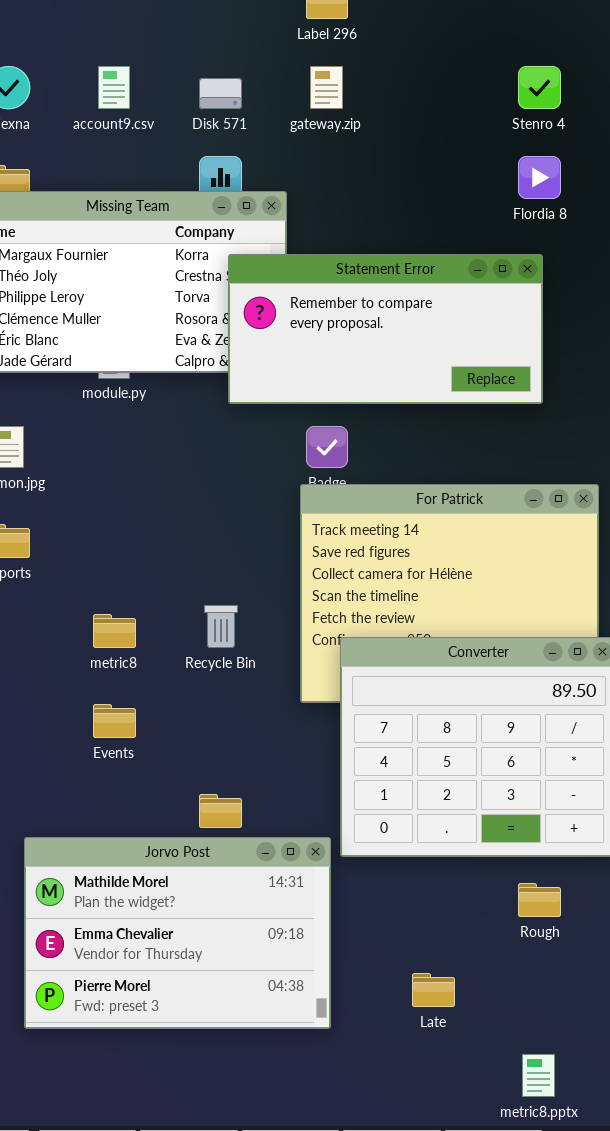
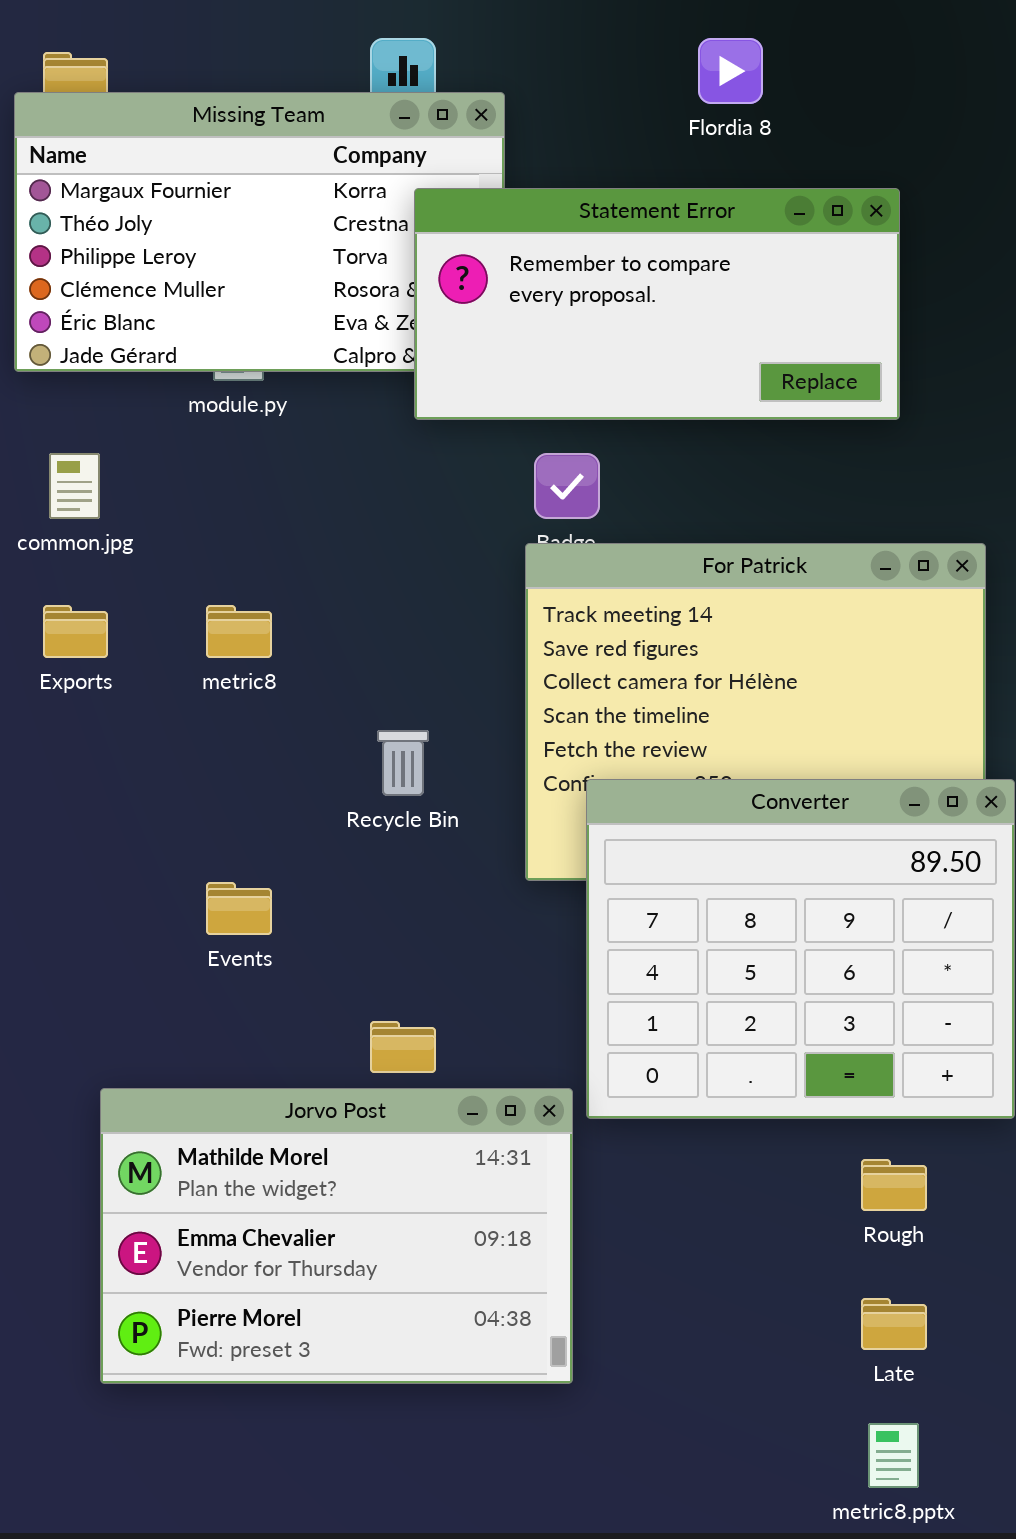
Flordia 8: [518,156,561,199] -> [698,38,763,104], moved
metric8: [93,614,136,648] -> [206,605,272,658], moved
Late: [412,973,455,1007] -> [861,1298,927,1350], moved

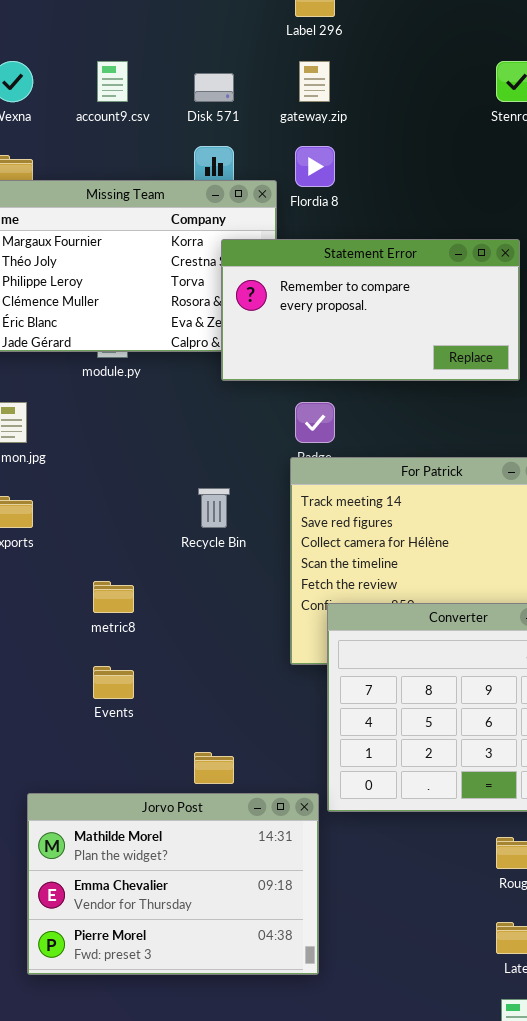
Flordia 8: [698,38,763,104] -> [295,146,335,187], moved
metric8: [206,605,272,658] -> [93,581,134,613], moved
Recycle Bin: [377,730,429,796] -> [198,488,230,528], moved

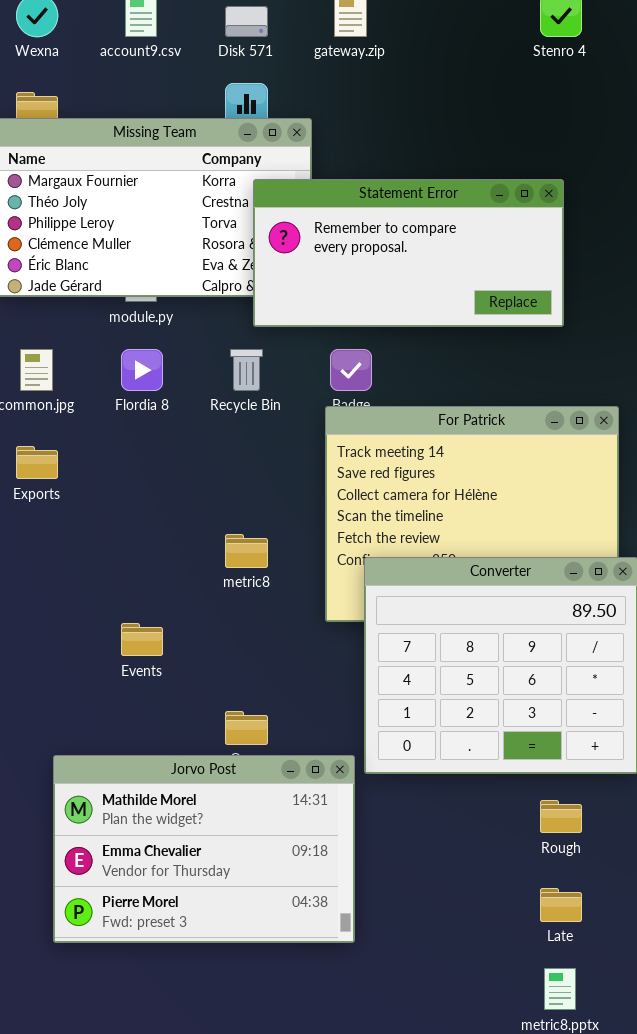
Flordia 8: [295,146,335,187] -> [121,349,163,391], moved
Recycle Bin: [198,488,230,528] -> [230,349,263,391], moved
metric8: [93,581,134,613] -> [225,534,268,568], moved

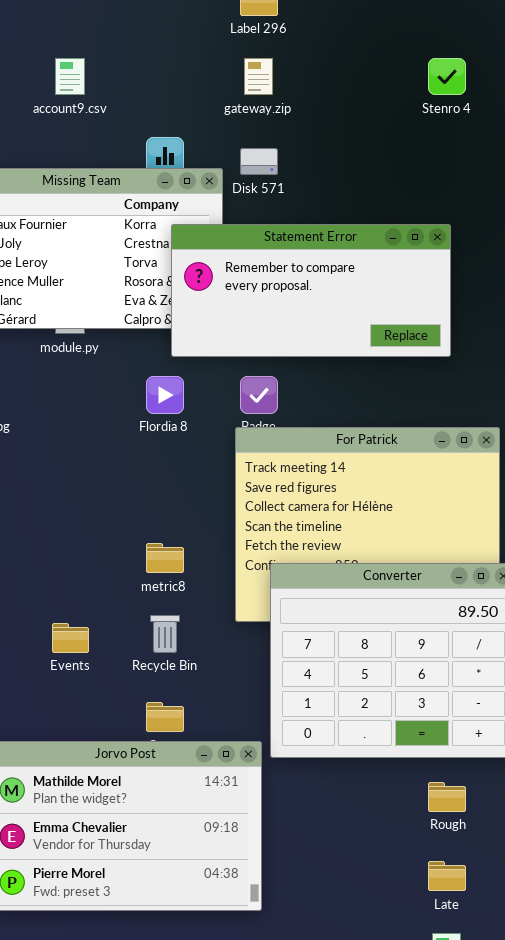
Disk 571: [225,6,268,37] -> [240,148,278,175], moved
Flordia 8: [121,349,163,391] -> [146,376,184,414], moved
Recycle Bin: [230,349,263,391] -> [150,615,180,653], moved

